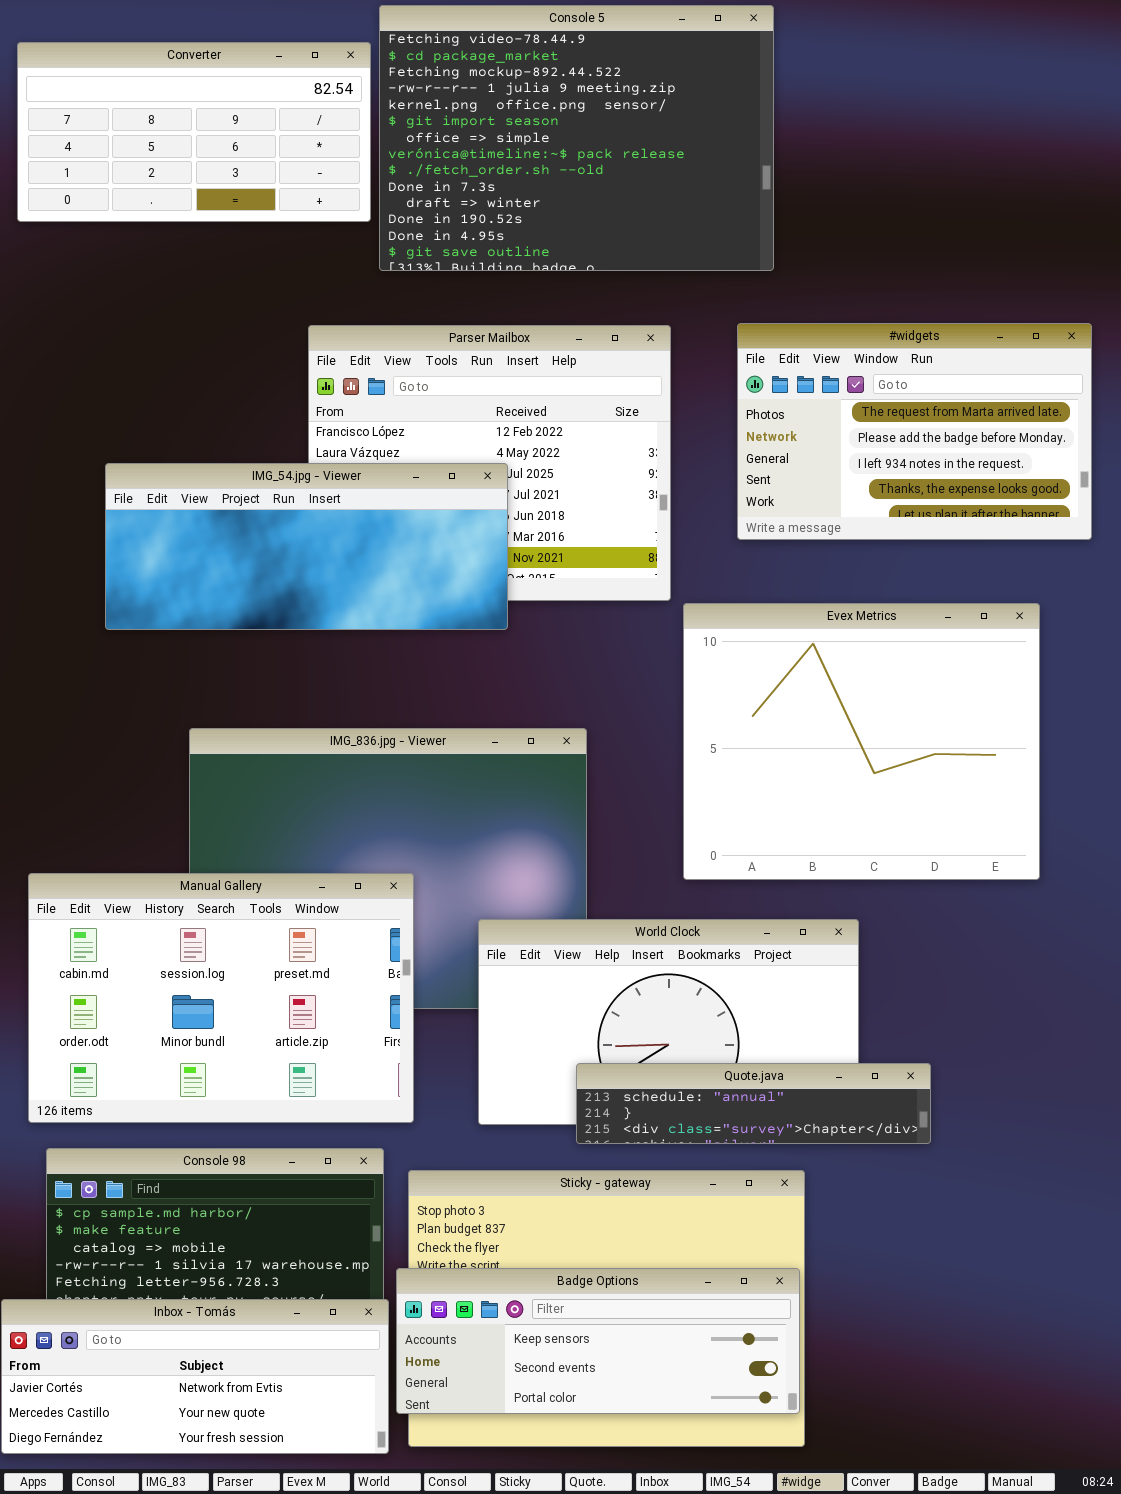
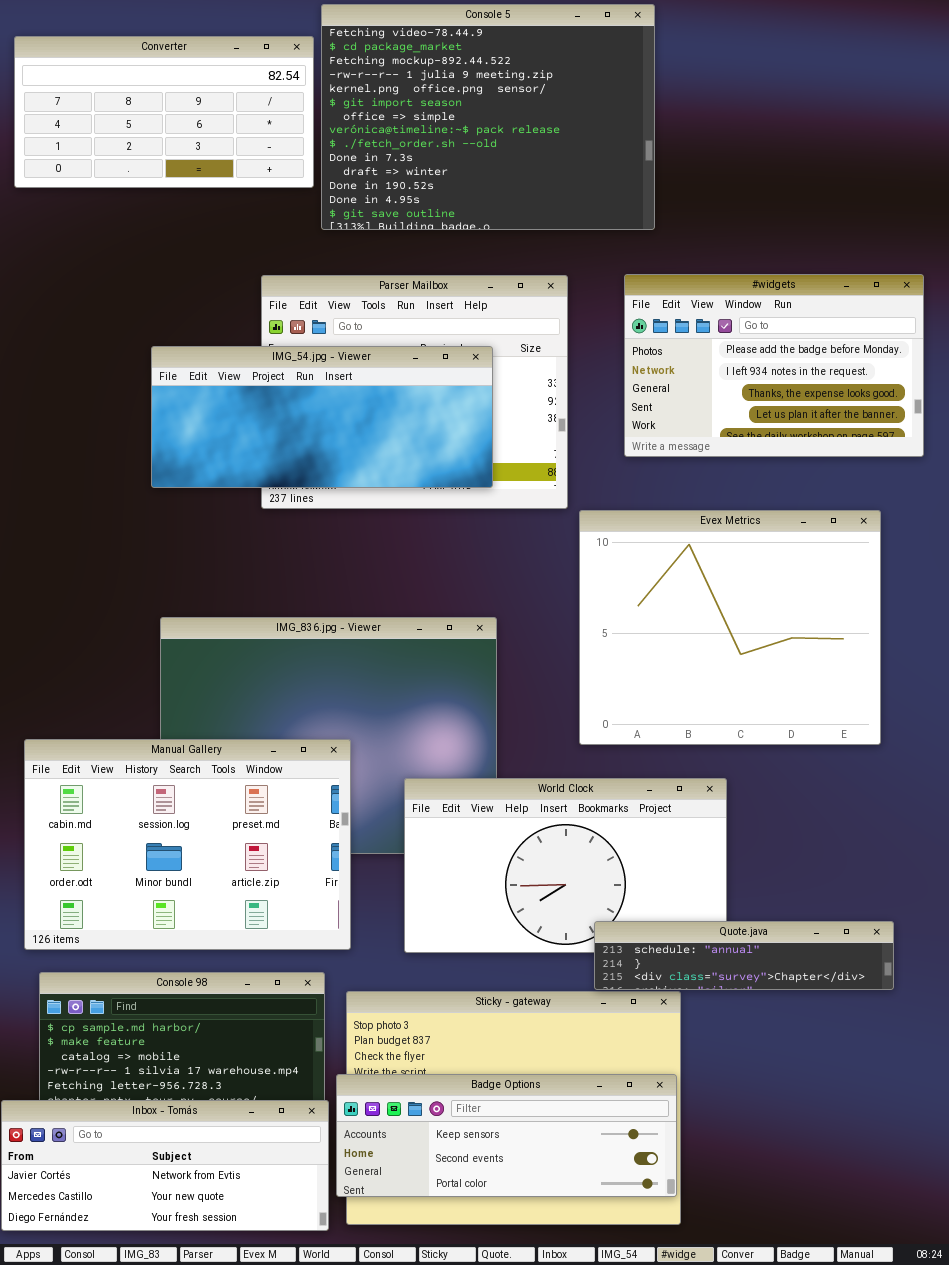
#widgets: [737,323,1092,540] -> [624,274,924,457], scrolled down 1 row
IMG_54.jpg - Viewer: [105,463,508,630] -> [151,346,493,488], moved
Quote.java: [576,1063,931,1144] -> [594,921,894,990], moved

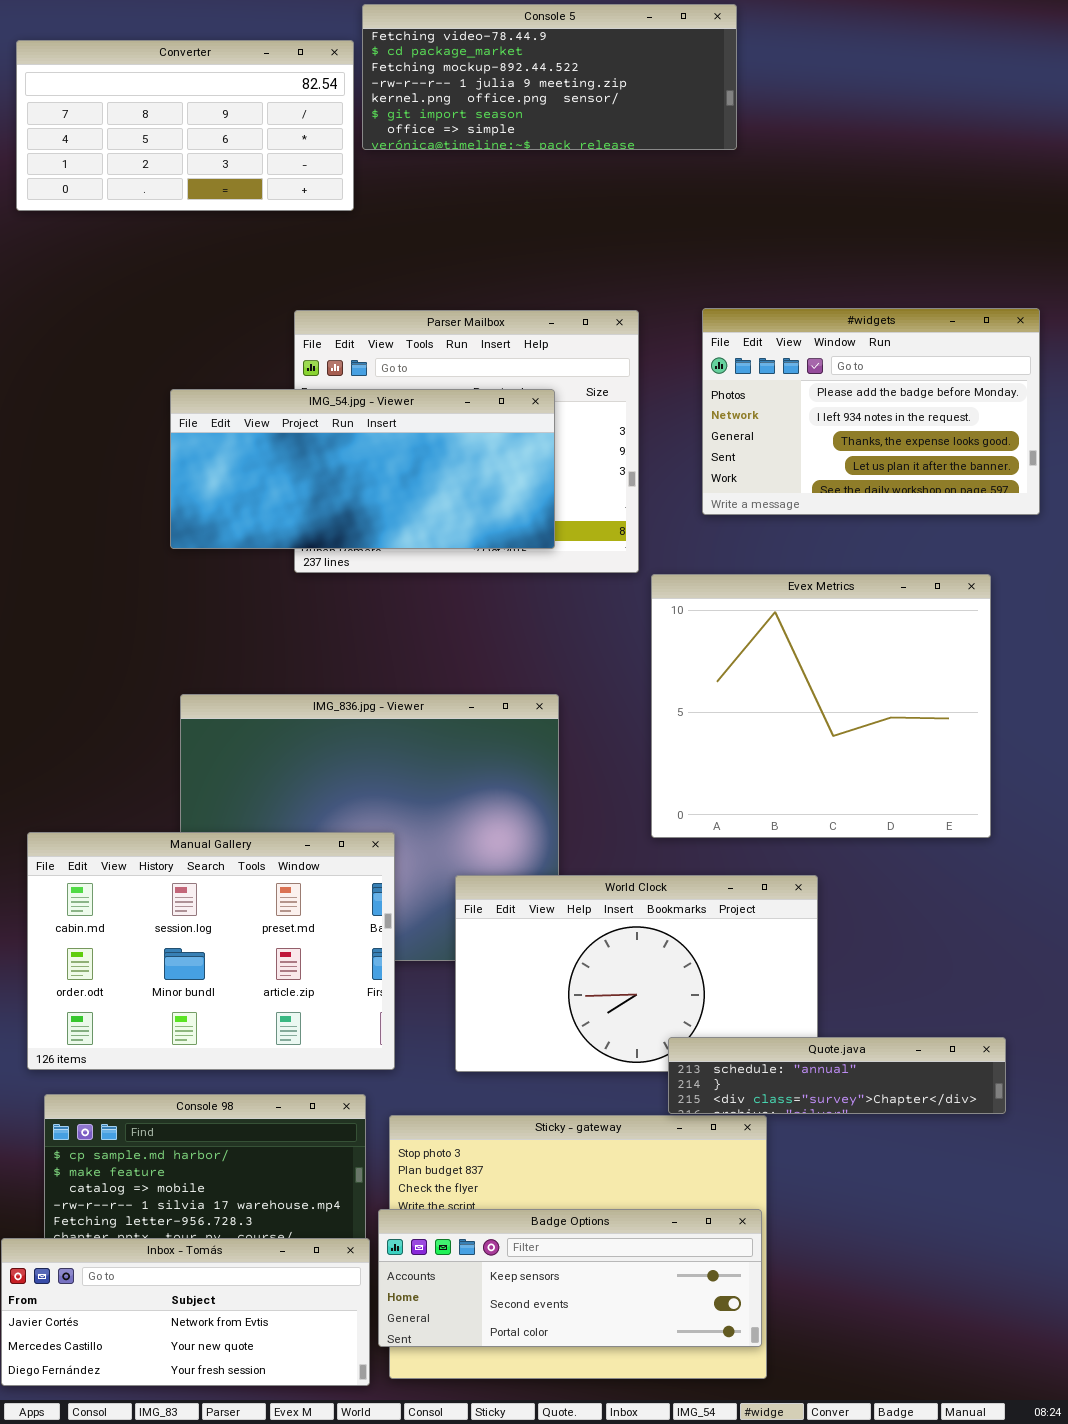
Console 5: [321,4,655,230] -> [362,4,737,150], resized

